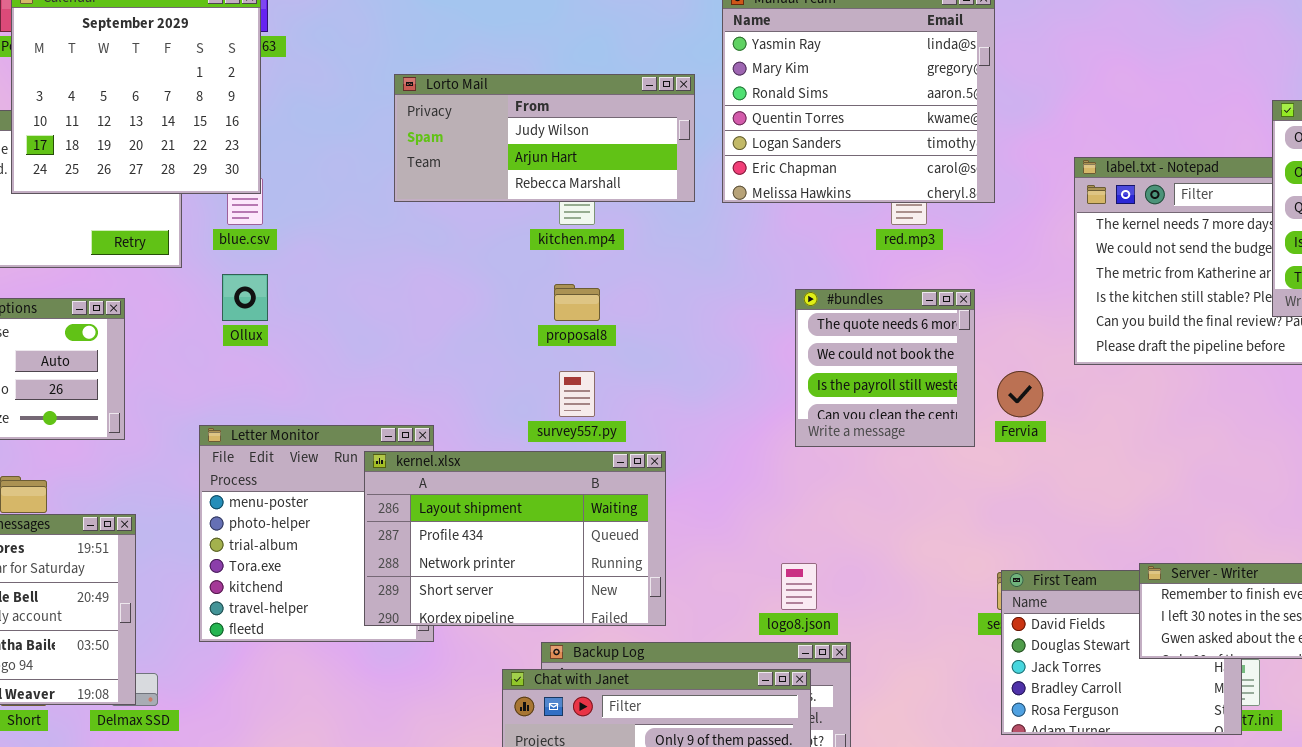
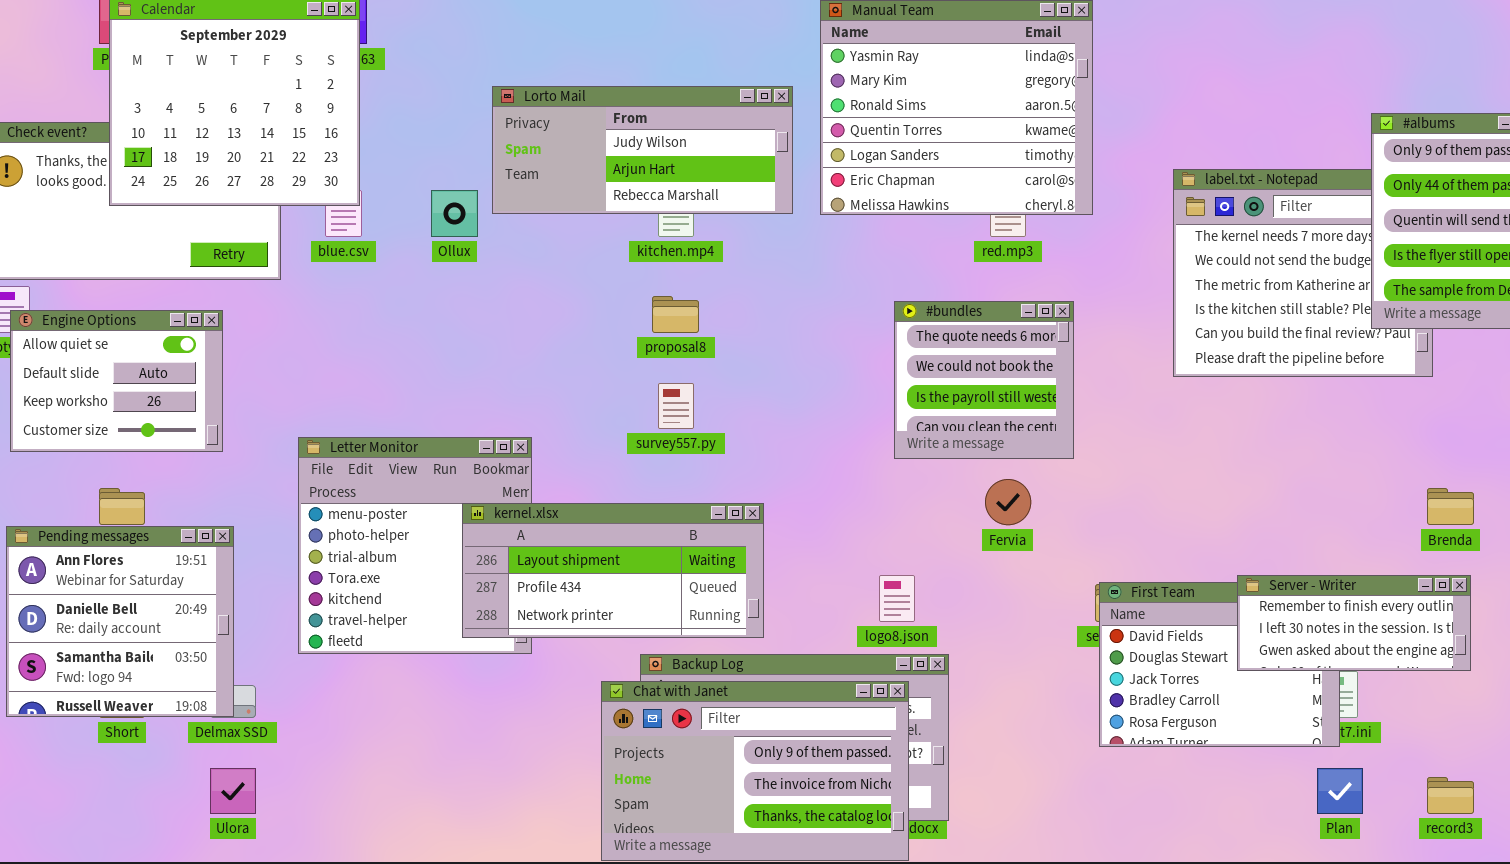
Ollux: [222,274,268,321] -> [431,190,478,237], moved
Fervia: [997,371,1043,417] -> [985,479,1031,525], moved
kernel.xlsx: [364,451,666,626] -> [462,503,764,638], resized

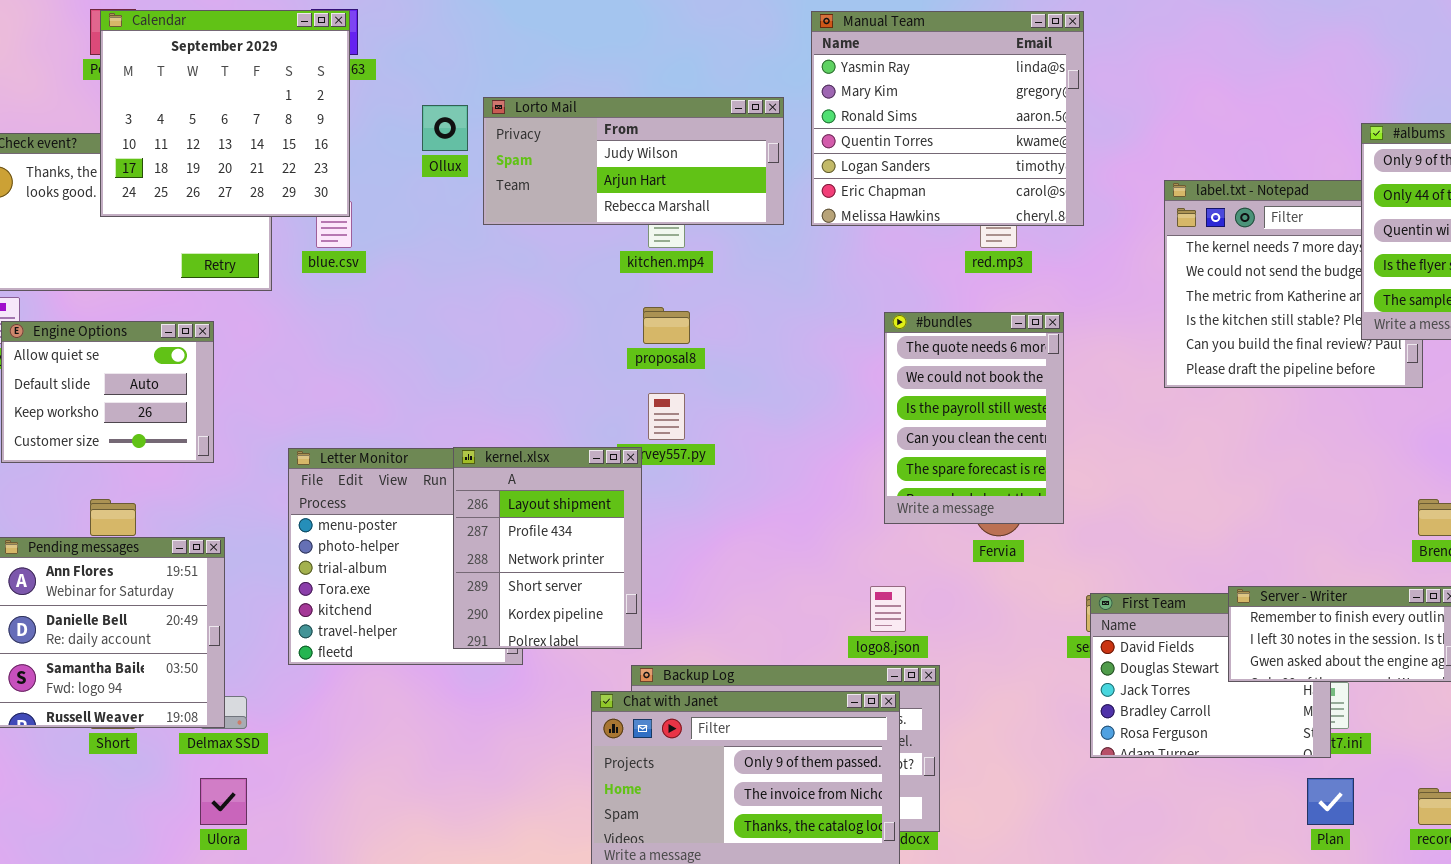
Ollux: [431,190,478,237] -> [422,105,468,151], moved
#bundles: [894,301,1074,459] -> [884,312,1064,524], resized
kernel.xlsx: [462,503,764,638] -> [453,447,642,649], resized

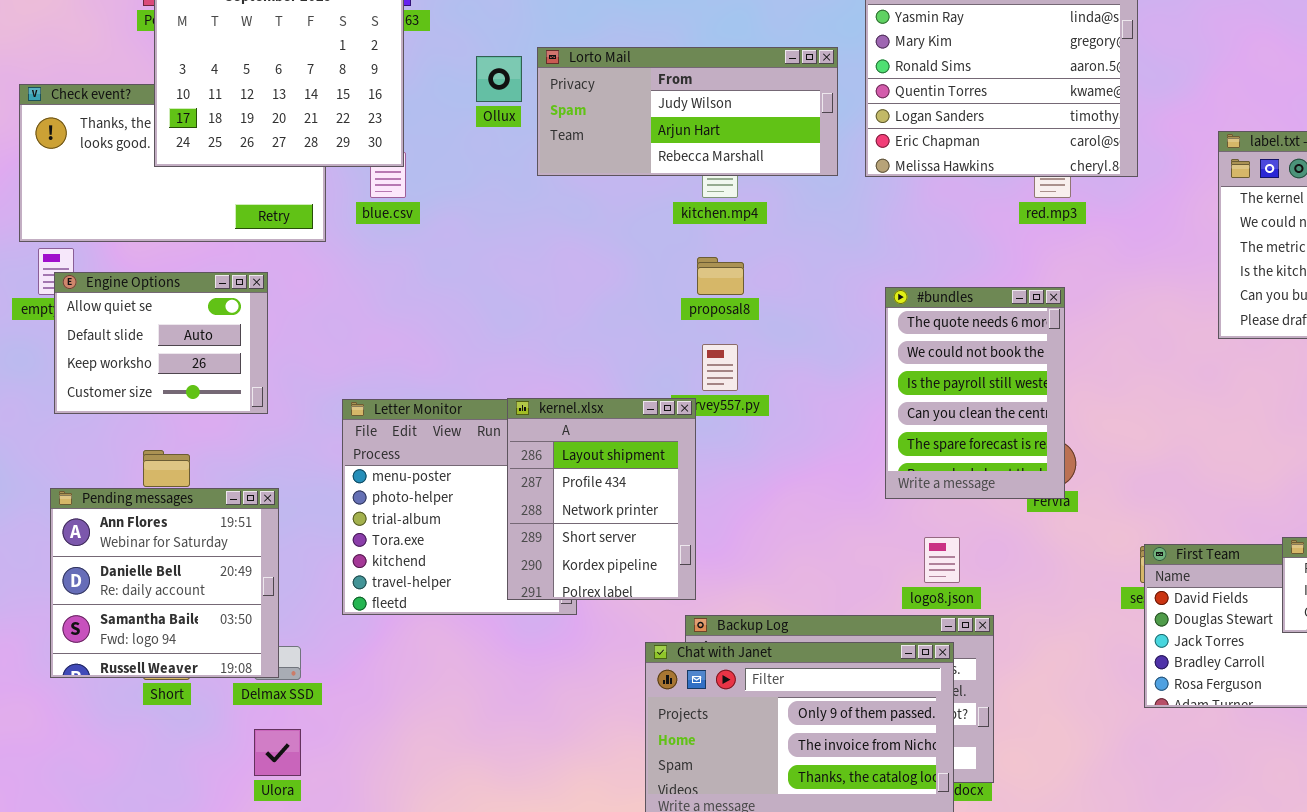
#bundles: [884,312,1064,524] -> [885,287,1065,499], moved

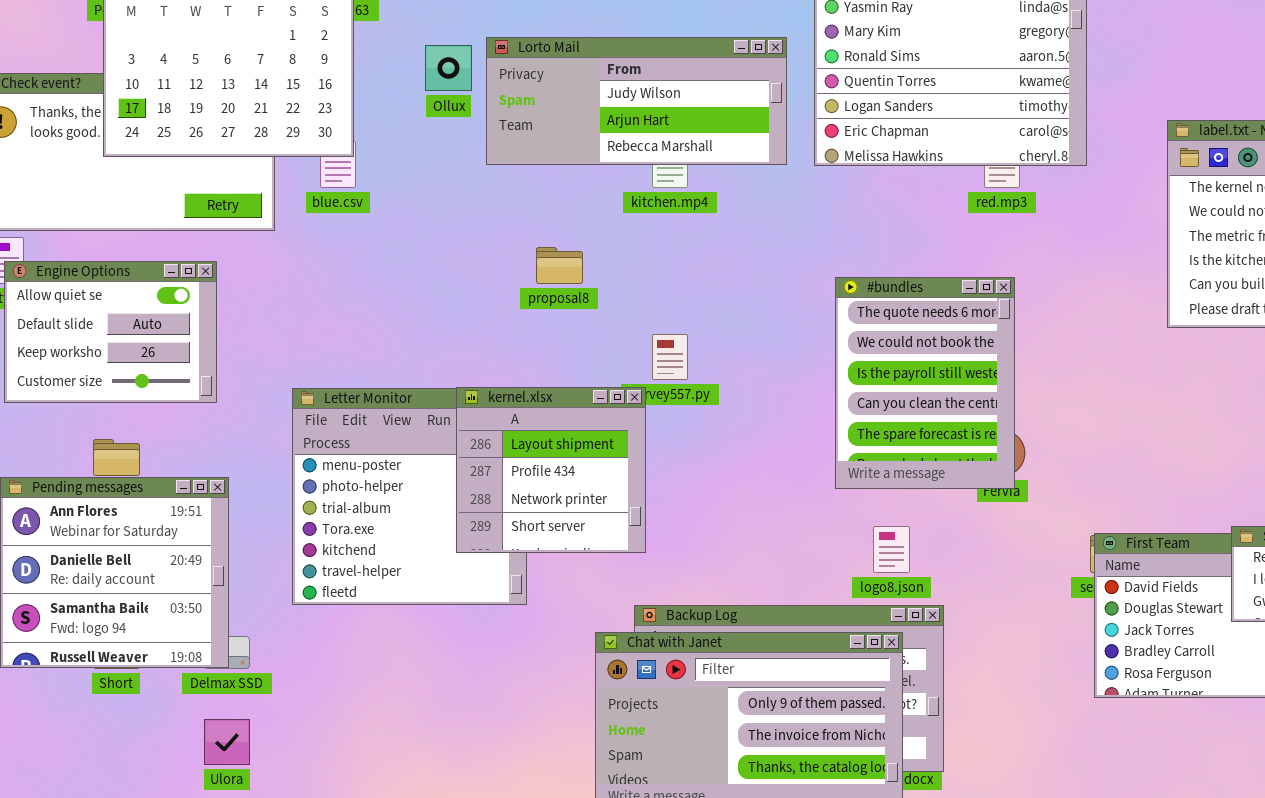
proposal8: [697,257,744,295] -> [536,247,583,284], moved
kernel.xlsx: [507,398,696,600] -> [456,387,646,553], resized

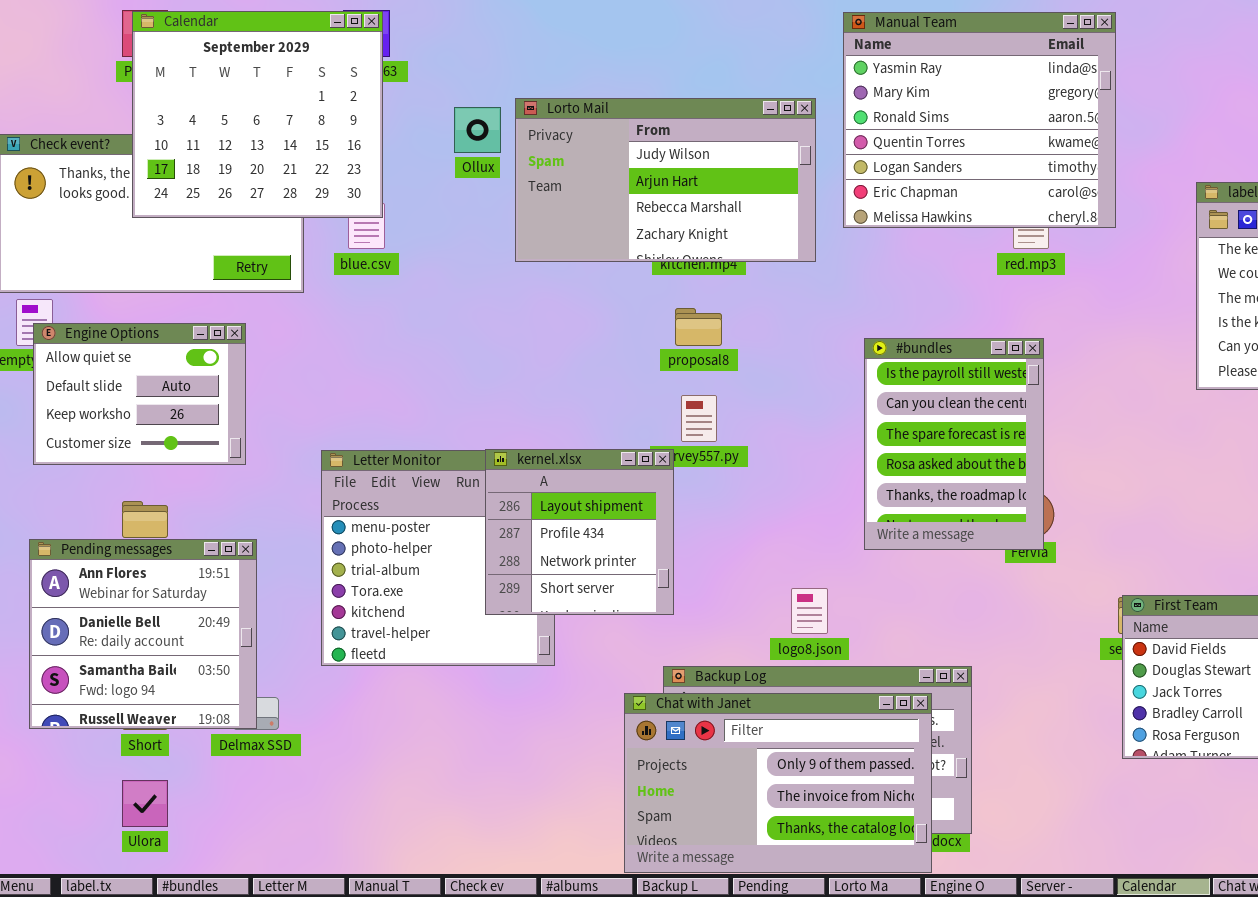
Lorto Mail: [486,37,787,165] -> [515,98,816,262], resized
proposal8: [536,247,583,284] -> [675,308,722,346], moved
#bundles: [835,277,1015,489] -> [864,338,1044,550], scrolled down 2 rows
logo8.json: [873,526,910,573] -> [791,588,828,634], moved
Ulora: [204,719,250,765] -> [122,780,168,827], moved

